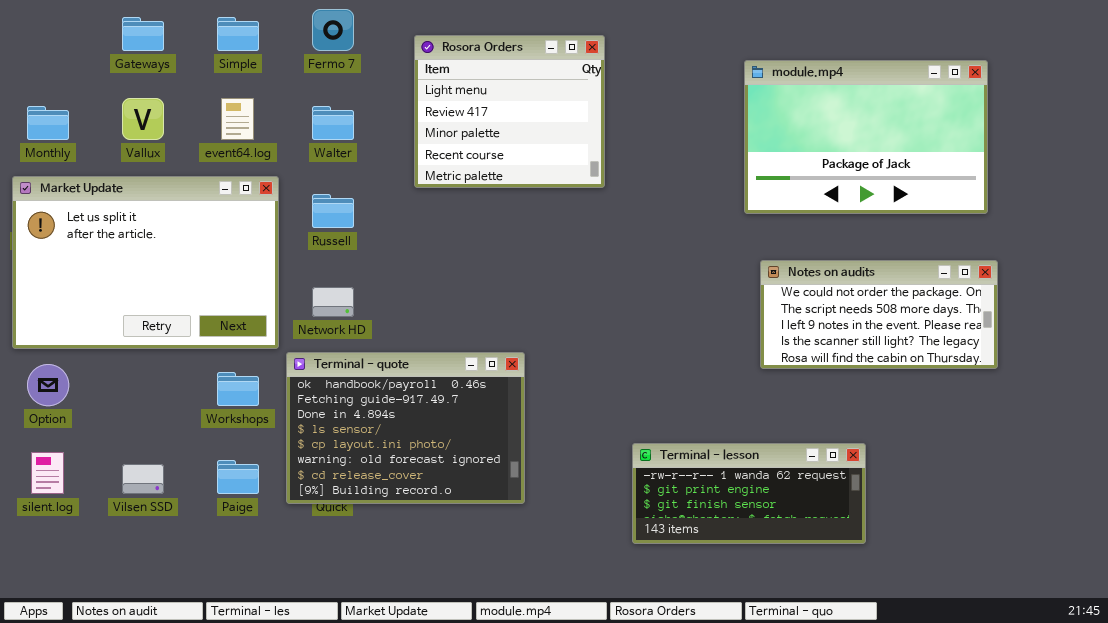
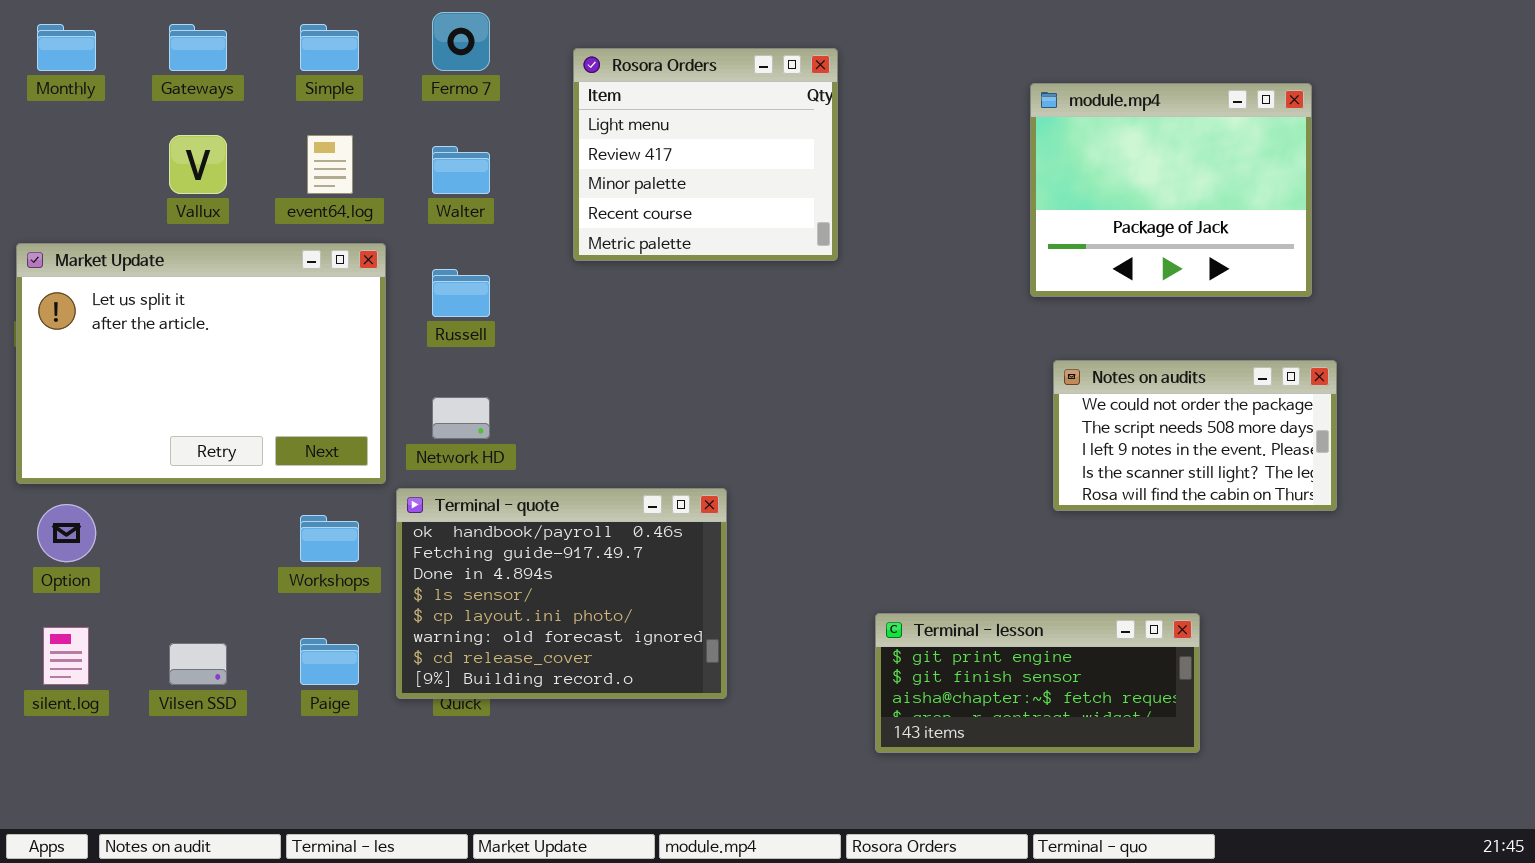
module.mp4: [744,60,988,214] -> [1030,83,1312,297], resized
Monthly: [27,106,69,140] -> [37,24,96,71], moved
Notes on audits: [760,260,998,369] -> [1053,360,1337,511], resized
Terminal - lesson: [632,443,866,544] -> [875,613,1200,753], scrolled down 1 row

